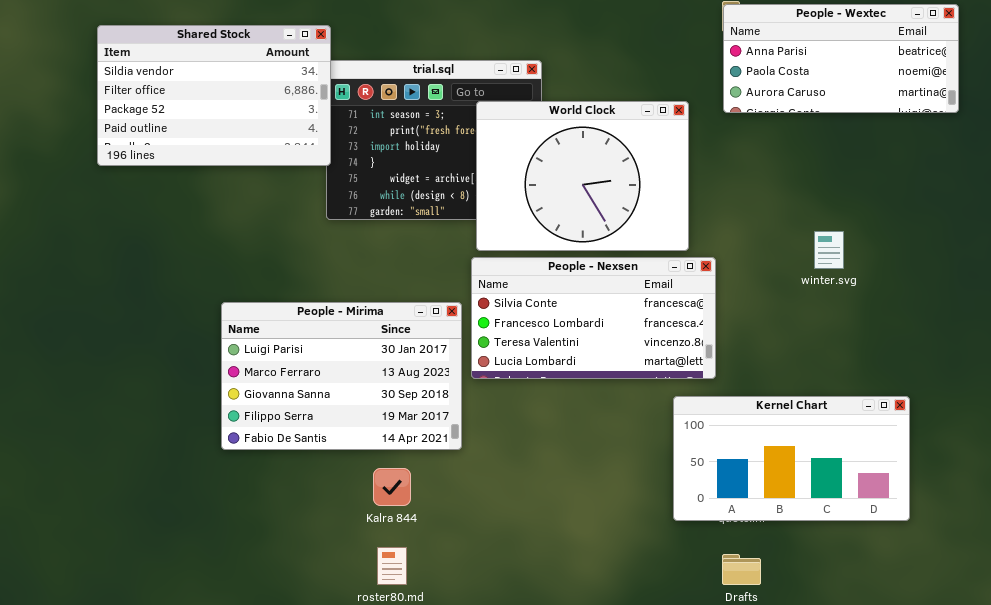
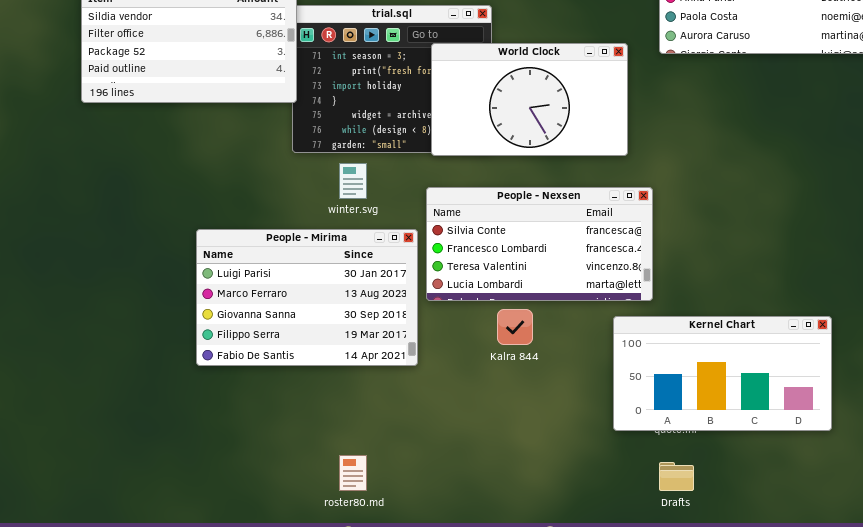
World Clock: [476,101,689,251] -> [431,43,628,156], resized
winter.svg: [814,231,844,269] -> [339,163,367,199], moved
Kalra 844: [373,468,411,506] -> [497,309,533,345], moved

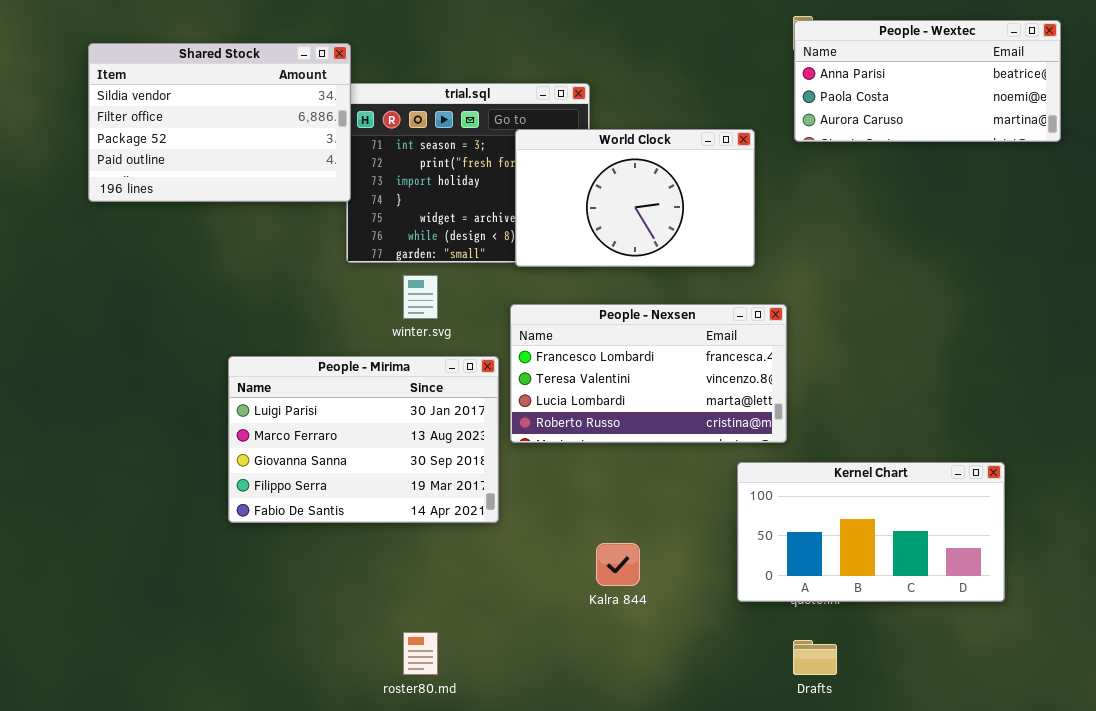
People - Nexsen: [426,187,653,301] -> [510,304,787,443], scrolled down 1 row
Kalra 844: [497,309,533,345] -> [596,543,640,586], moved

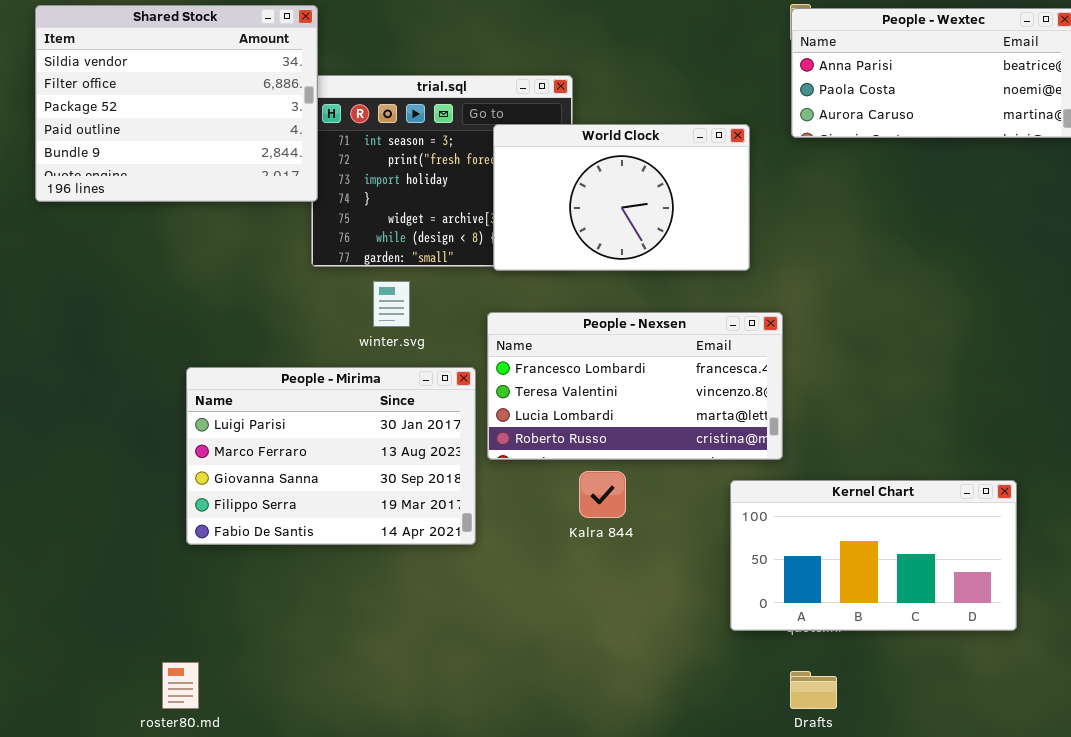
Shared Stock: [88,43,351,202] -> [35,5,318,202], resized
Kalra 844: [596,543,640,586] -> [579,471,626,518], moved
roster80.md: [403,632,438,675] -> [162,662,199,709], moved

